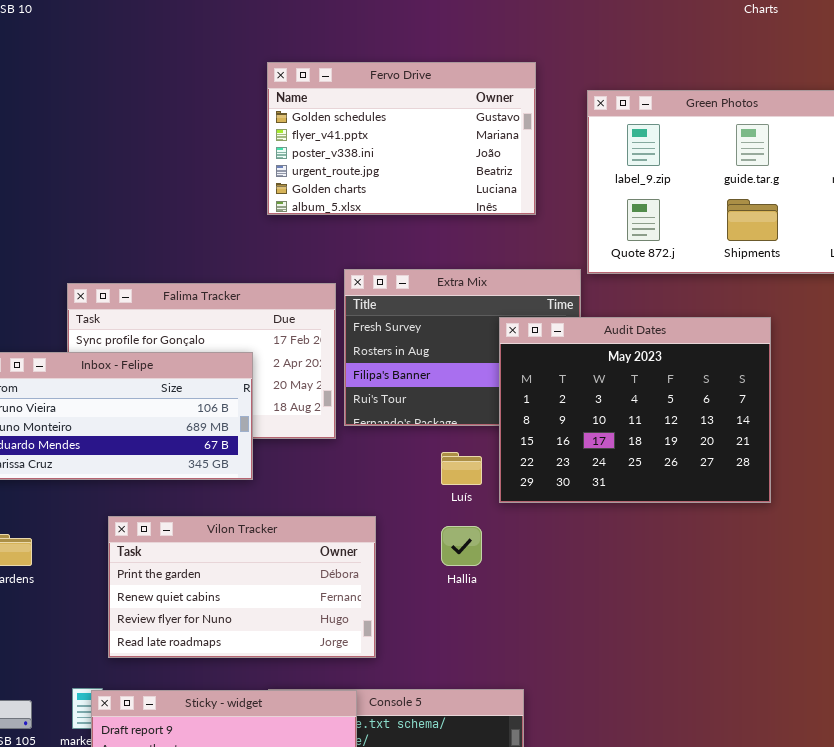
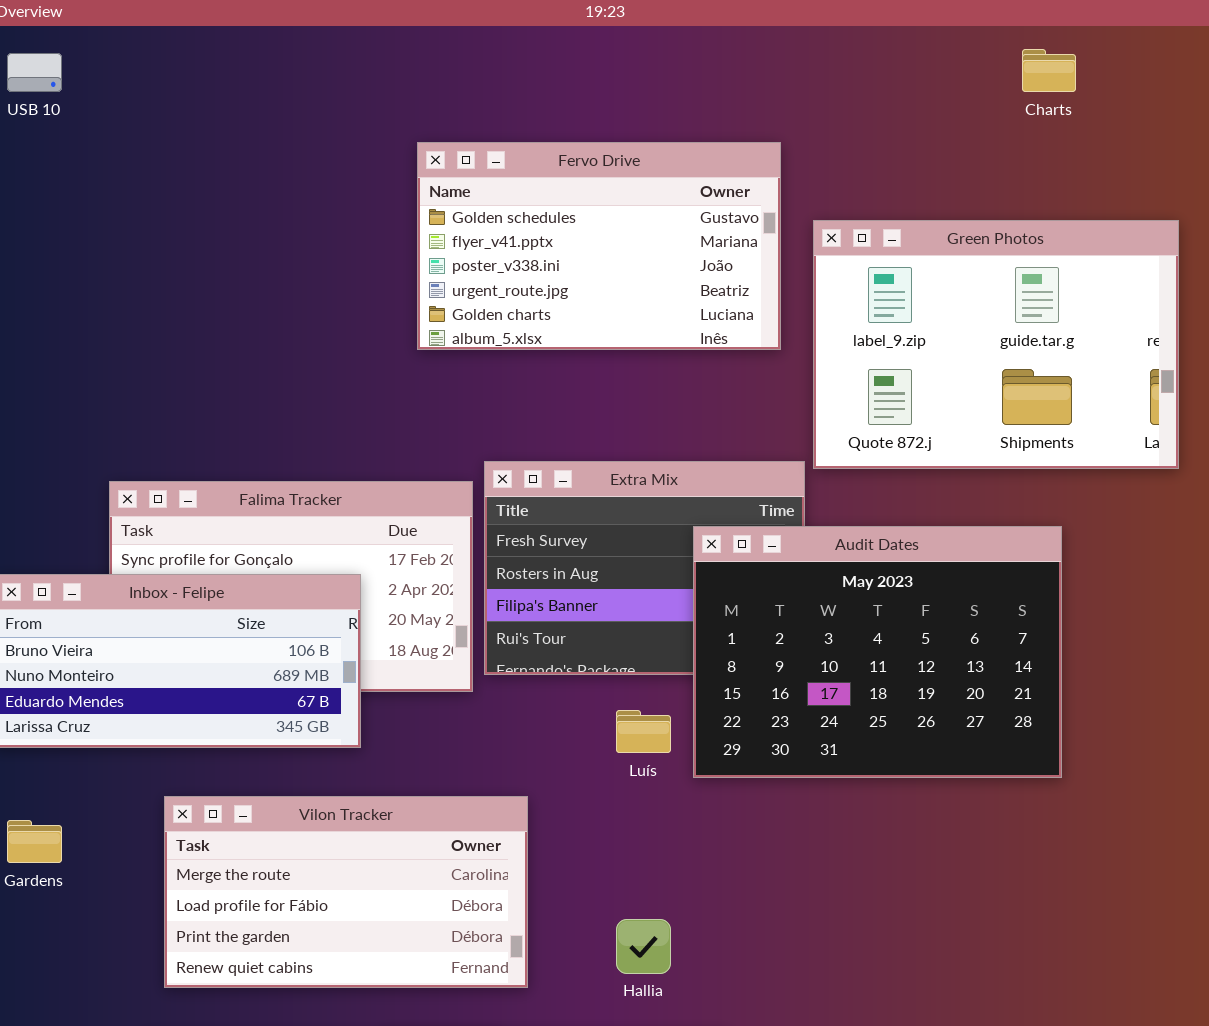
Fervo Drive: [267,62,536,215] -> [417,142,781,350], moved
Vilon Tracker: [108,516,376,658] -> [164,796,528,988], scrolled up 2 rows
Hallia: [441,526,482,566] -> [616,919,671,974], moved

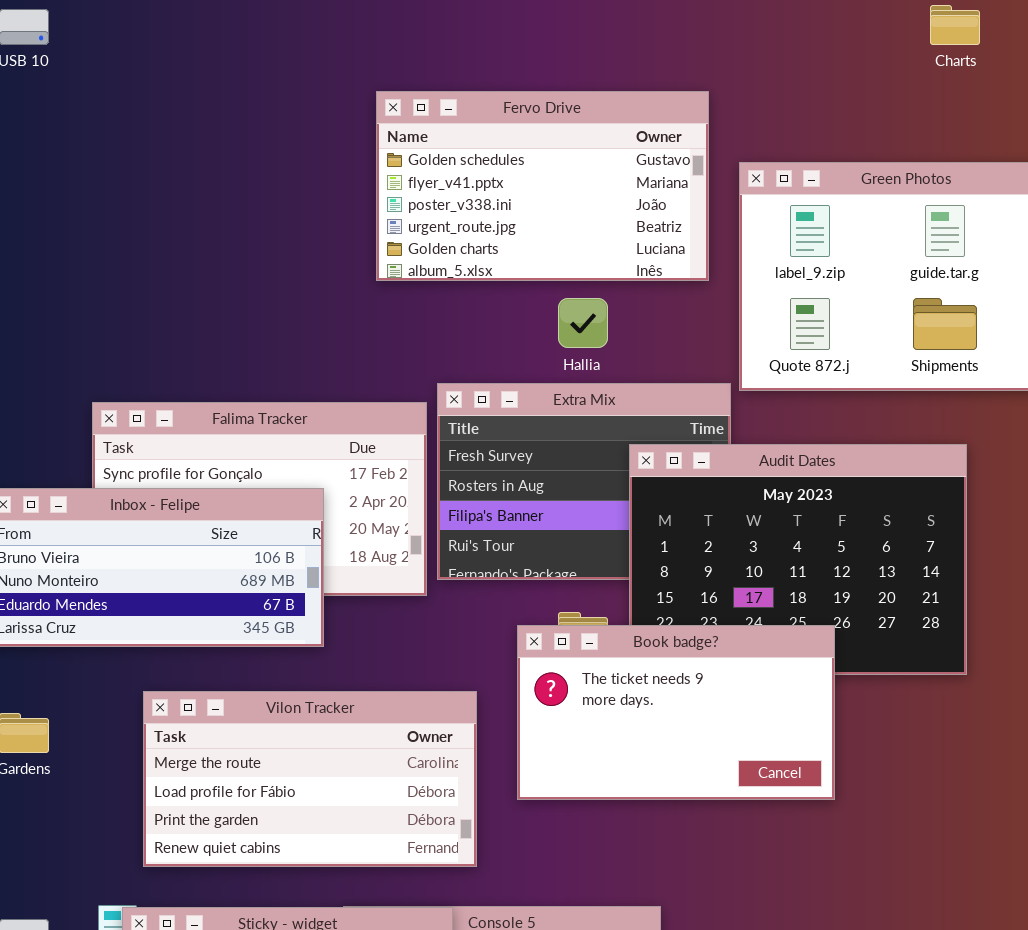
Book badge?: none -> [517,625,835,800], opened
Hallia: [616,919,671,974] -> [558,298,608,348], moved

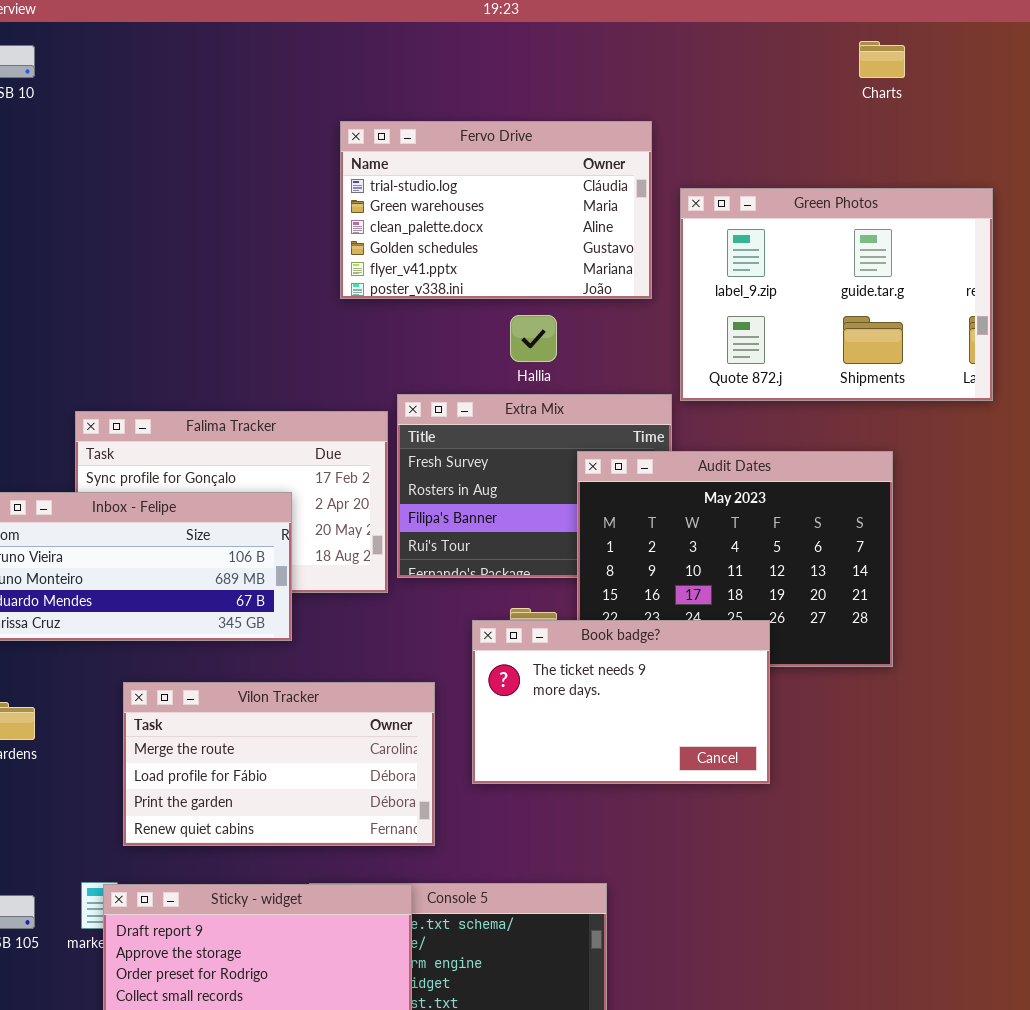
Fervo Drive: [376,91,709,281] -> [340,121,652,299], scrolled up 3 rows

